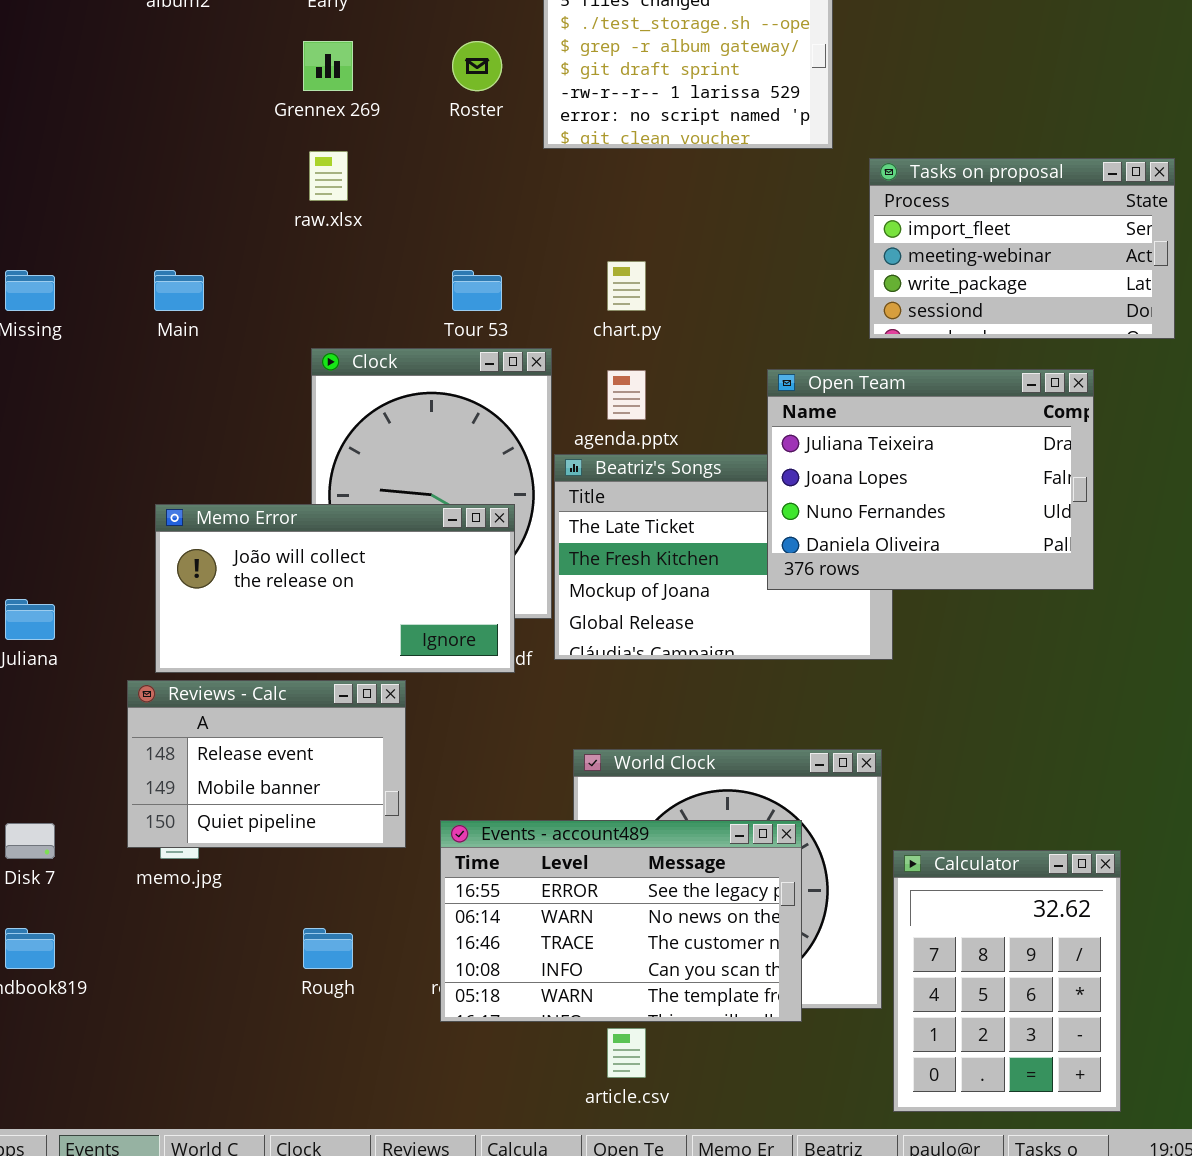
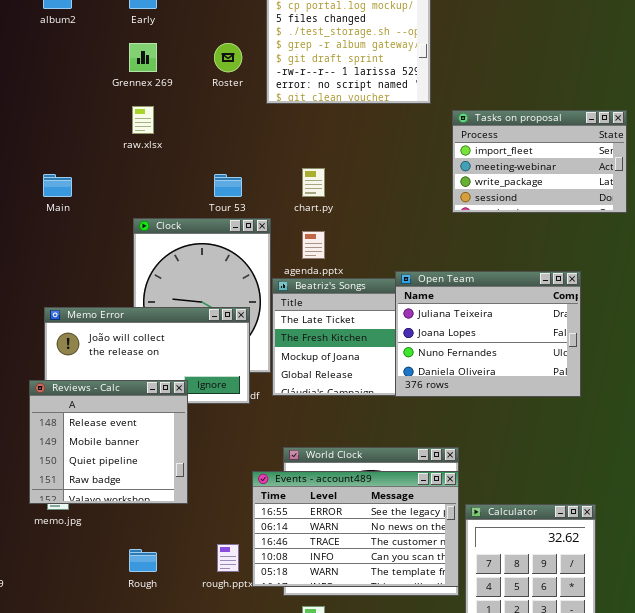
Open Team: [767,369,1094,590] -> [395,271,581,397], moved
Reviews - Calc: [127,680,406,848] -> [29,380,188,504], resized
Events - account489: [440,820,802,1022] -> [252,471,459,587], moved

